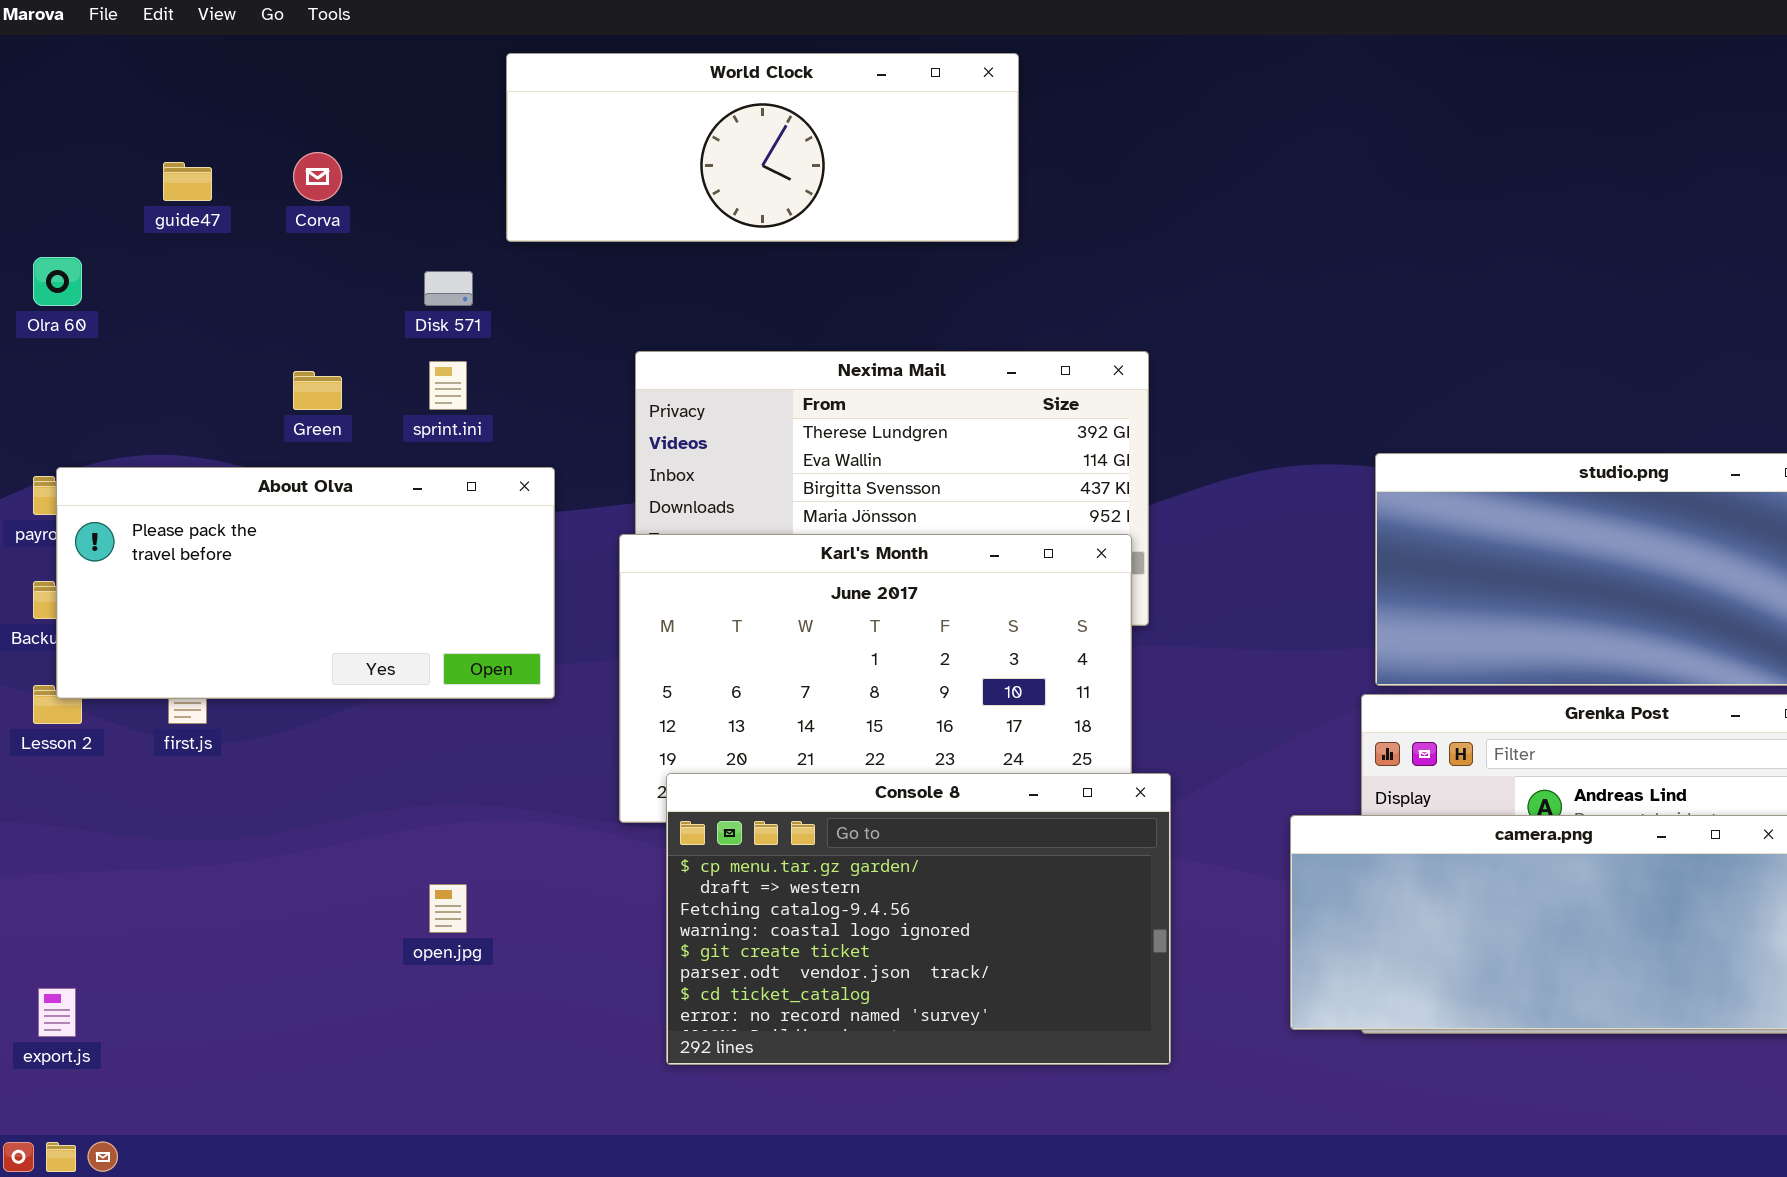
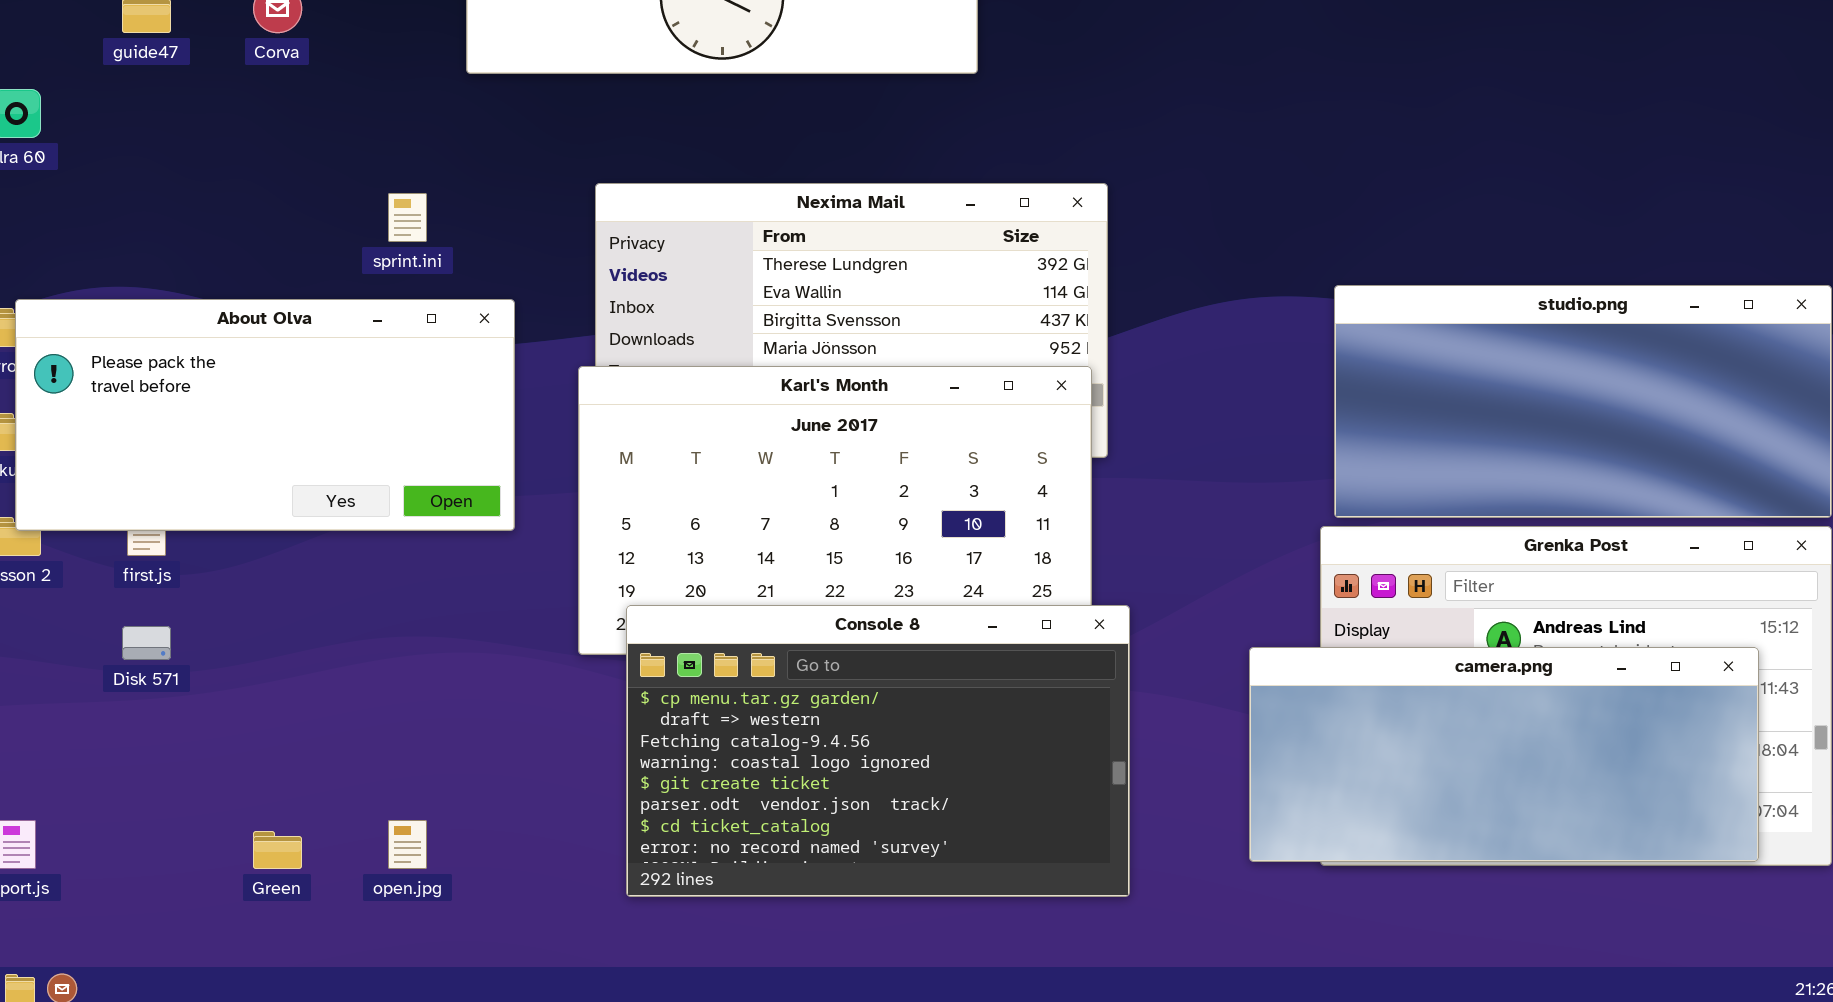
Disk 571: [424,271,473,306] -> [122,626,171,660], moved
Green: [293,371,342,410] -> [253,831,302,869], moved
open.jpg: [429,884,467,933] -> [388,820,427,869], moved

